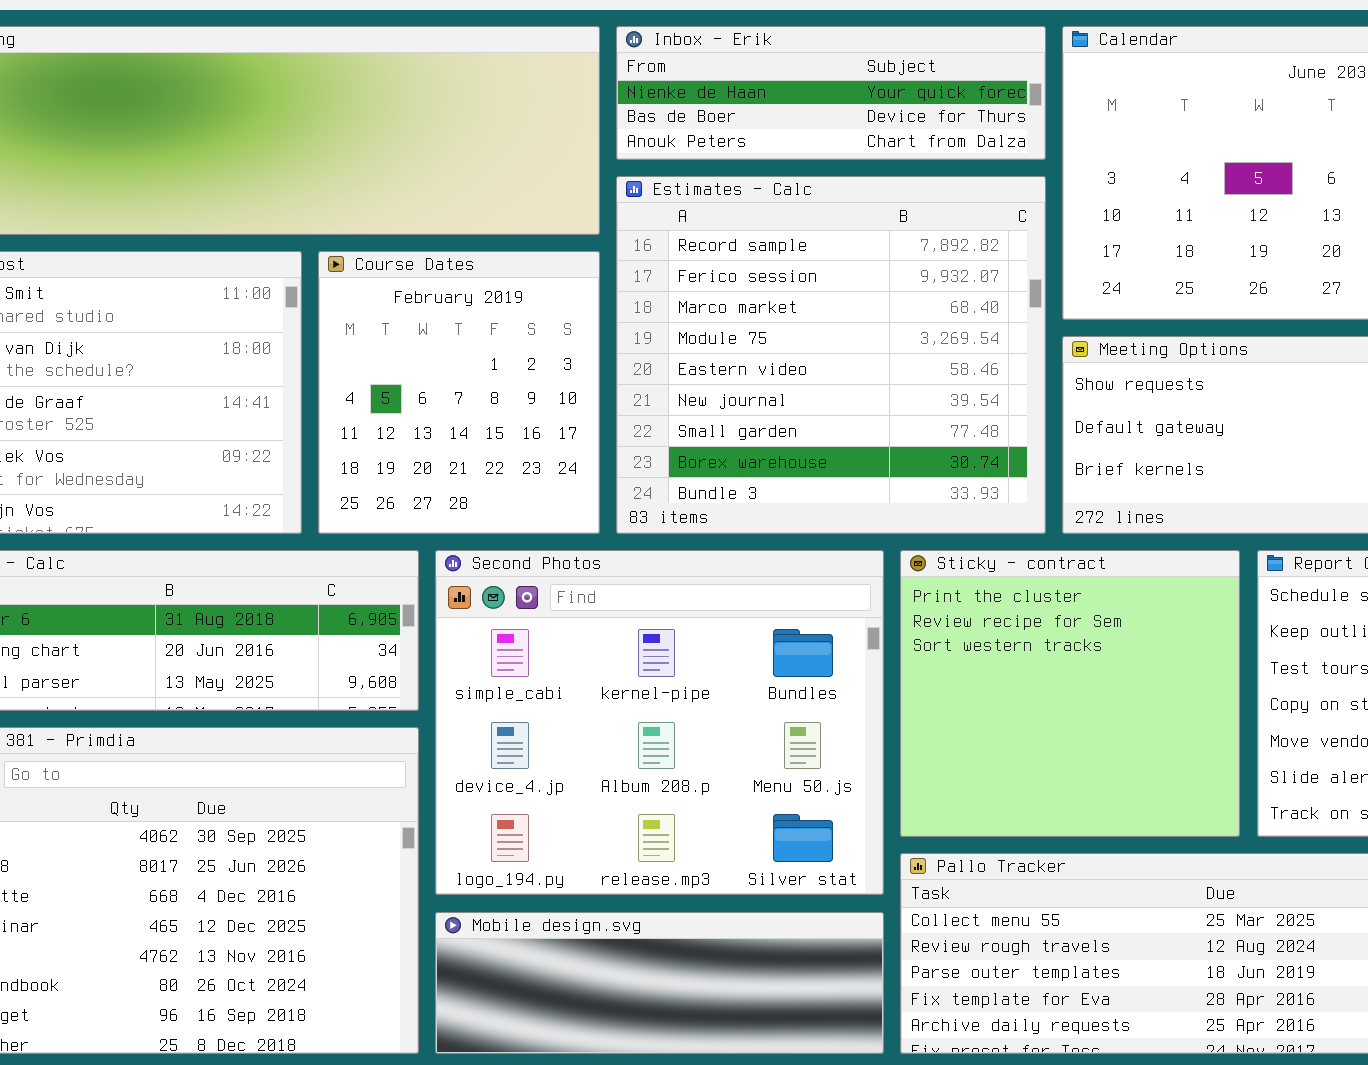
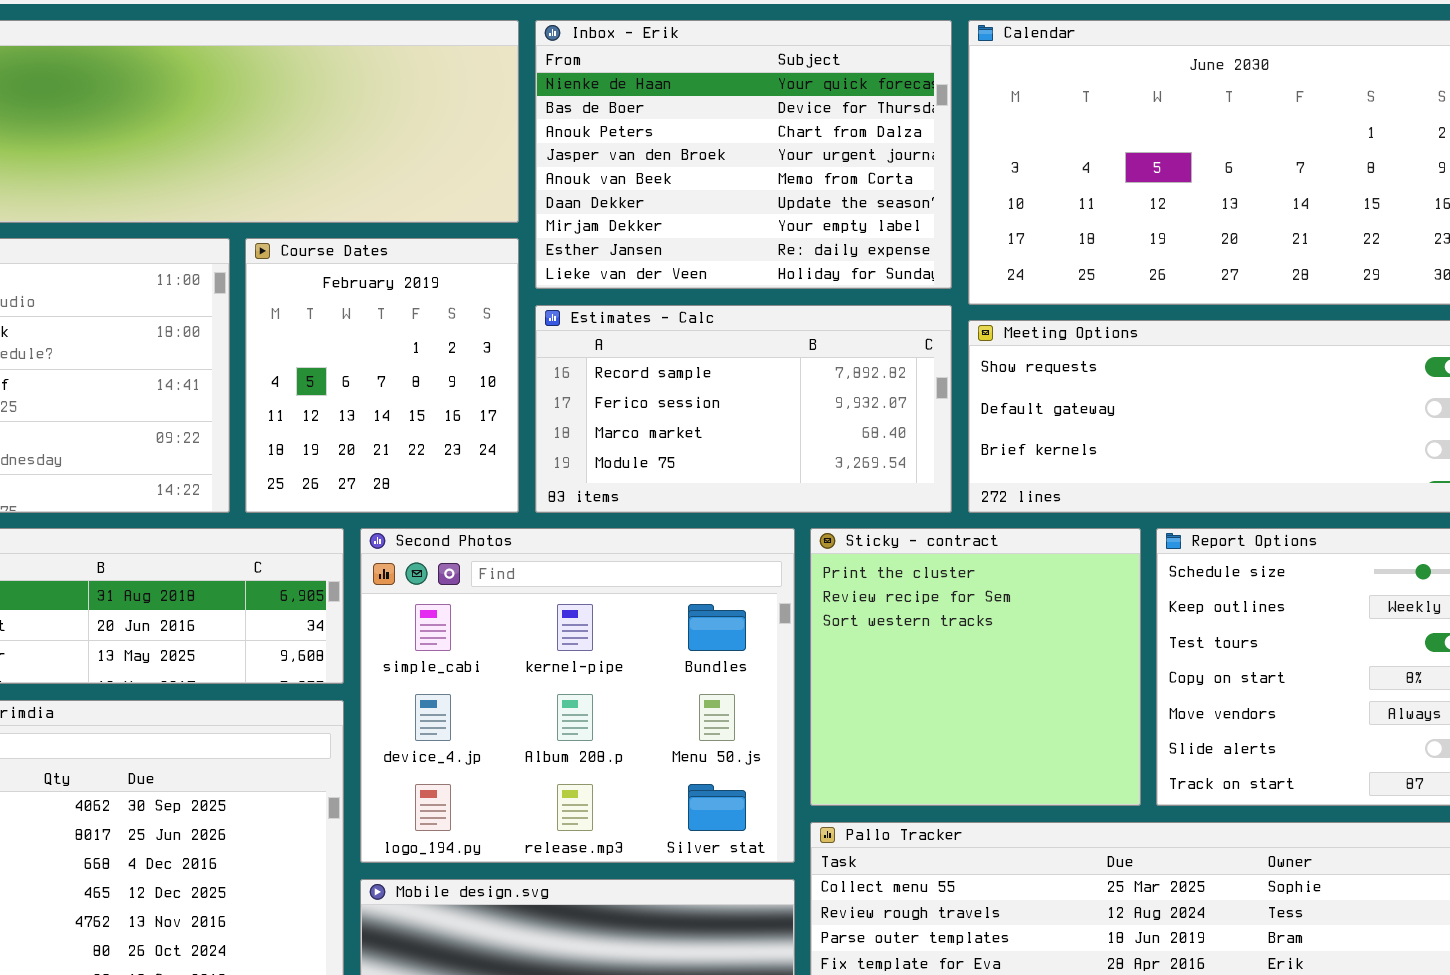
Inbox - Erik: [616,26,1046,160] -> [535,20,952,289], resized
Estimates - Calc: [616,176,1046,534] -> [535,305,952,513], resized

